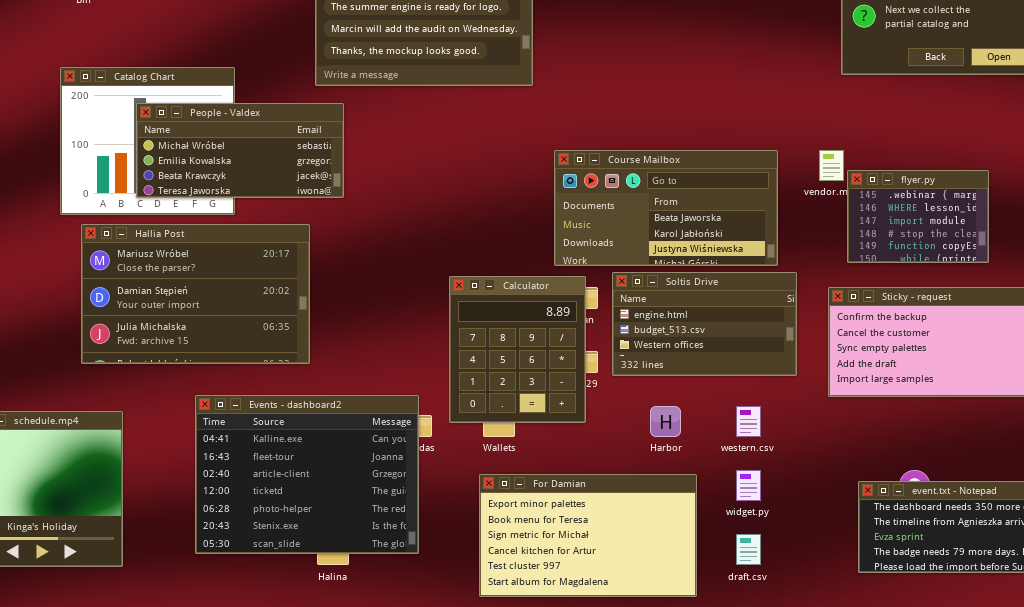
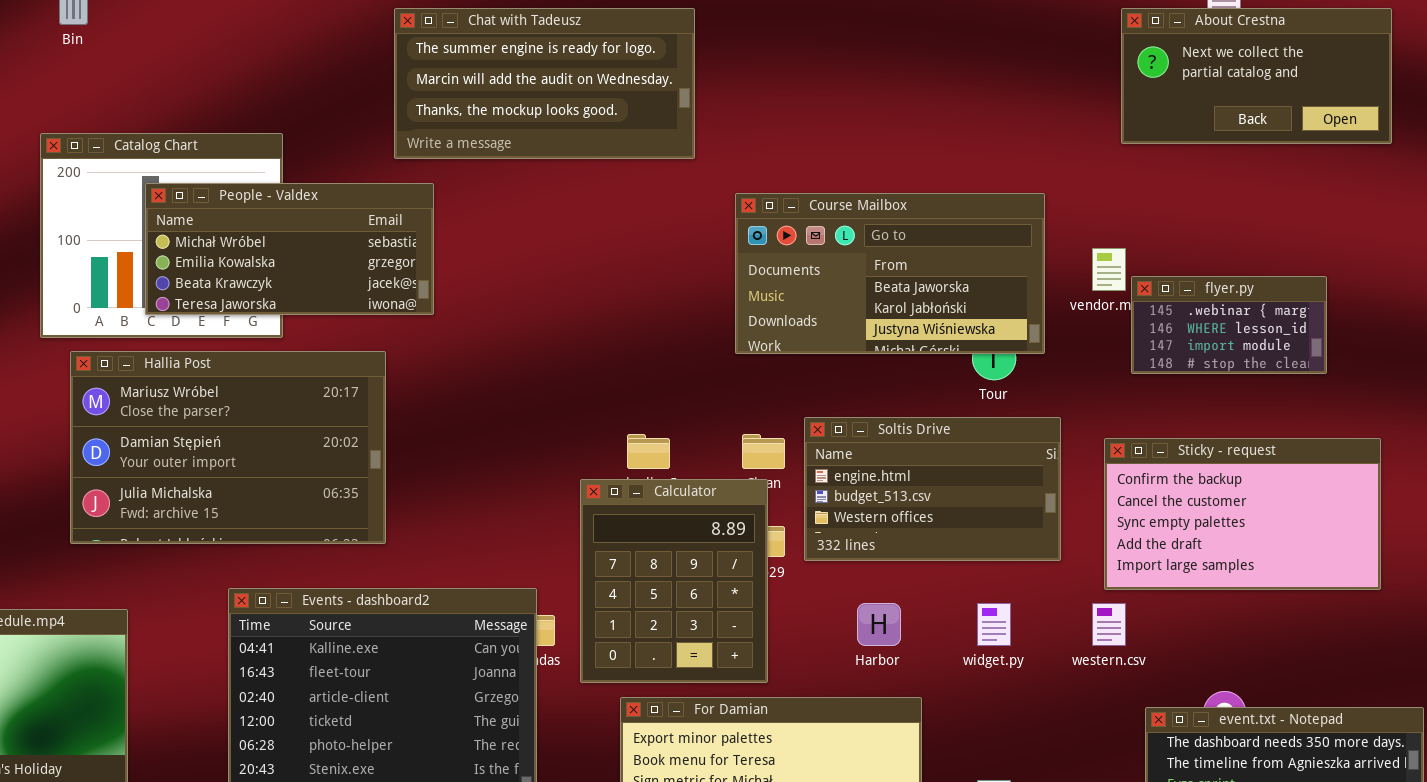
Course Mailbox: [554,150,778,266] -> [735,193,1045,354], moved
flyer.py: [847,170,989,263] -> [1131,276,1327,374], resized
Calculator: [449,276,586,423] -> [580,479,768,683], moved
western.csv: [736,406,761,437] -> [1092,603,1126,646], moved
widget.py: [736,470,761,501] -> [977,603,1011,646], moved

